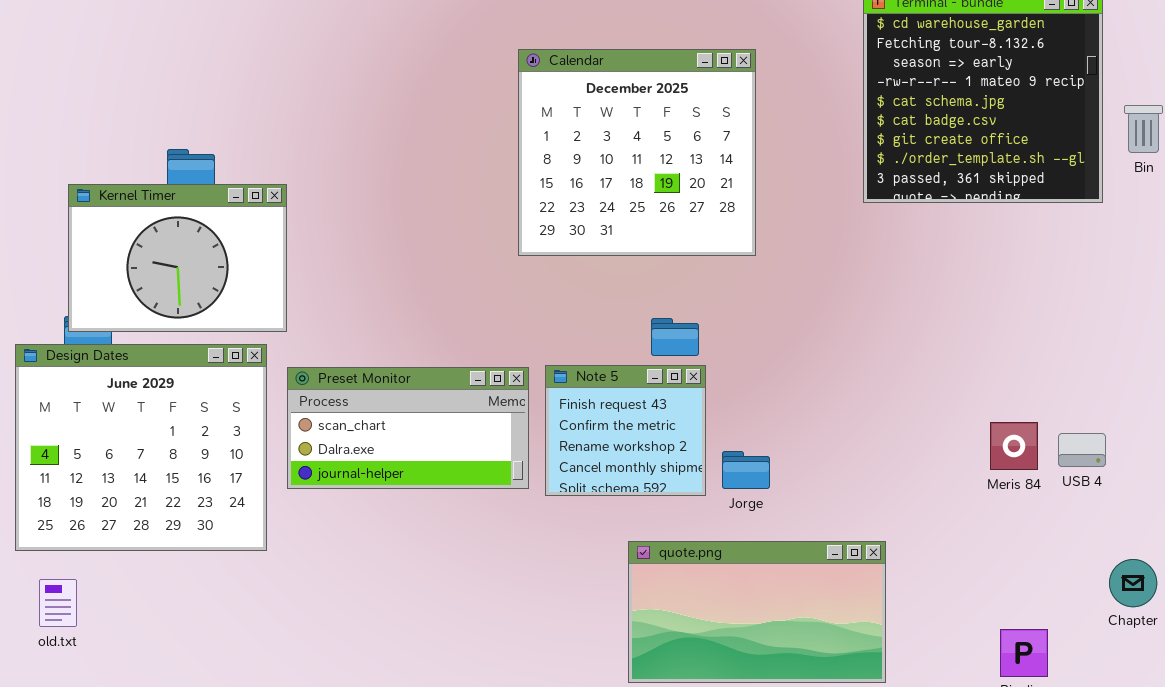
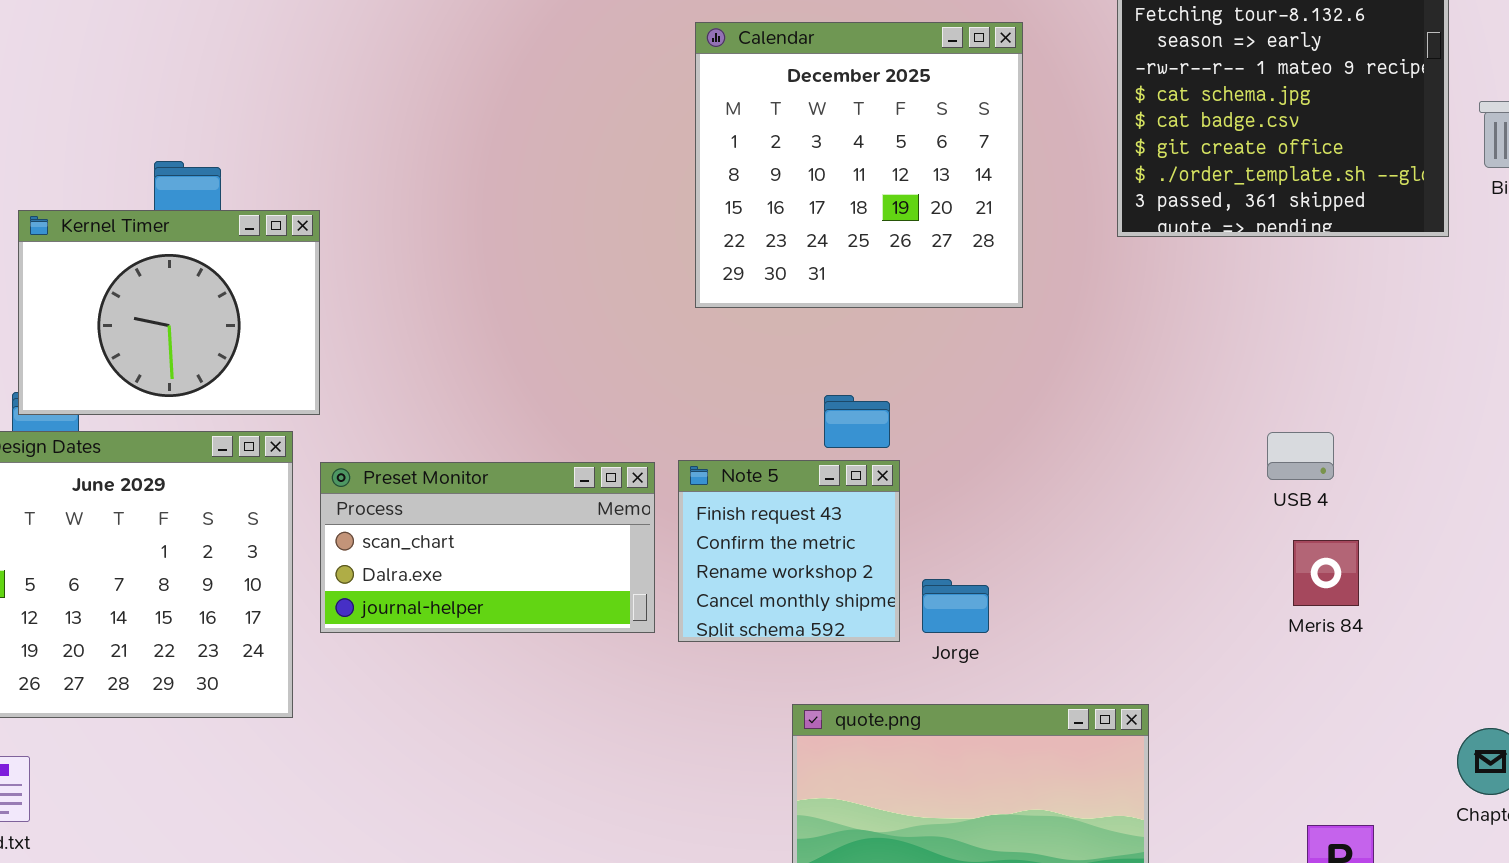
Calendar: [518,49,756,256] -> [695,22,1023,308], moved
USB 4: [1058,433,1106,467] -> [1267,432,1334,480], moved

